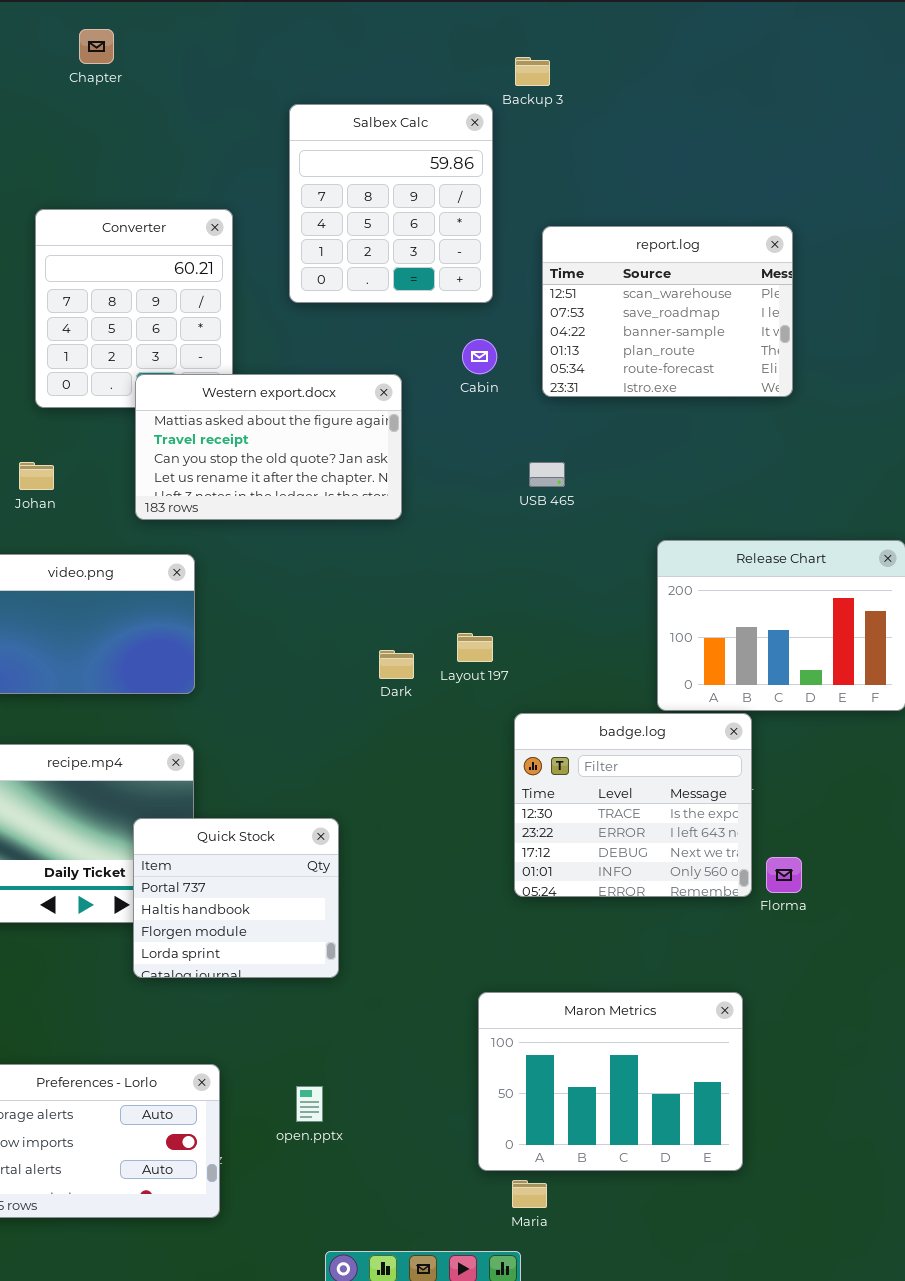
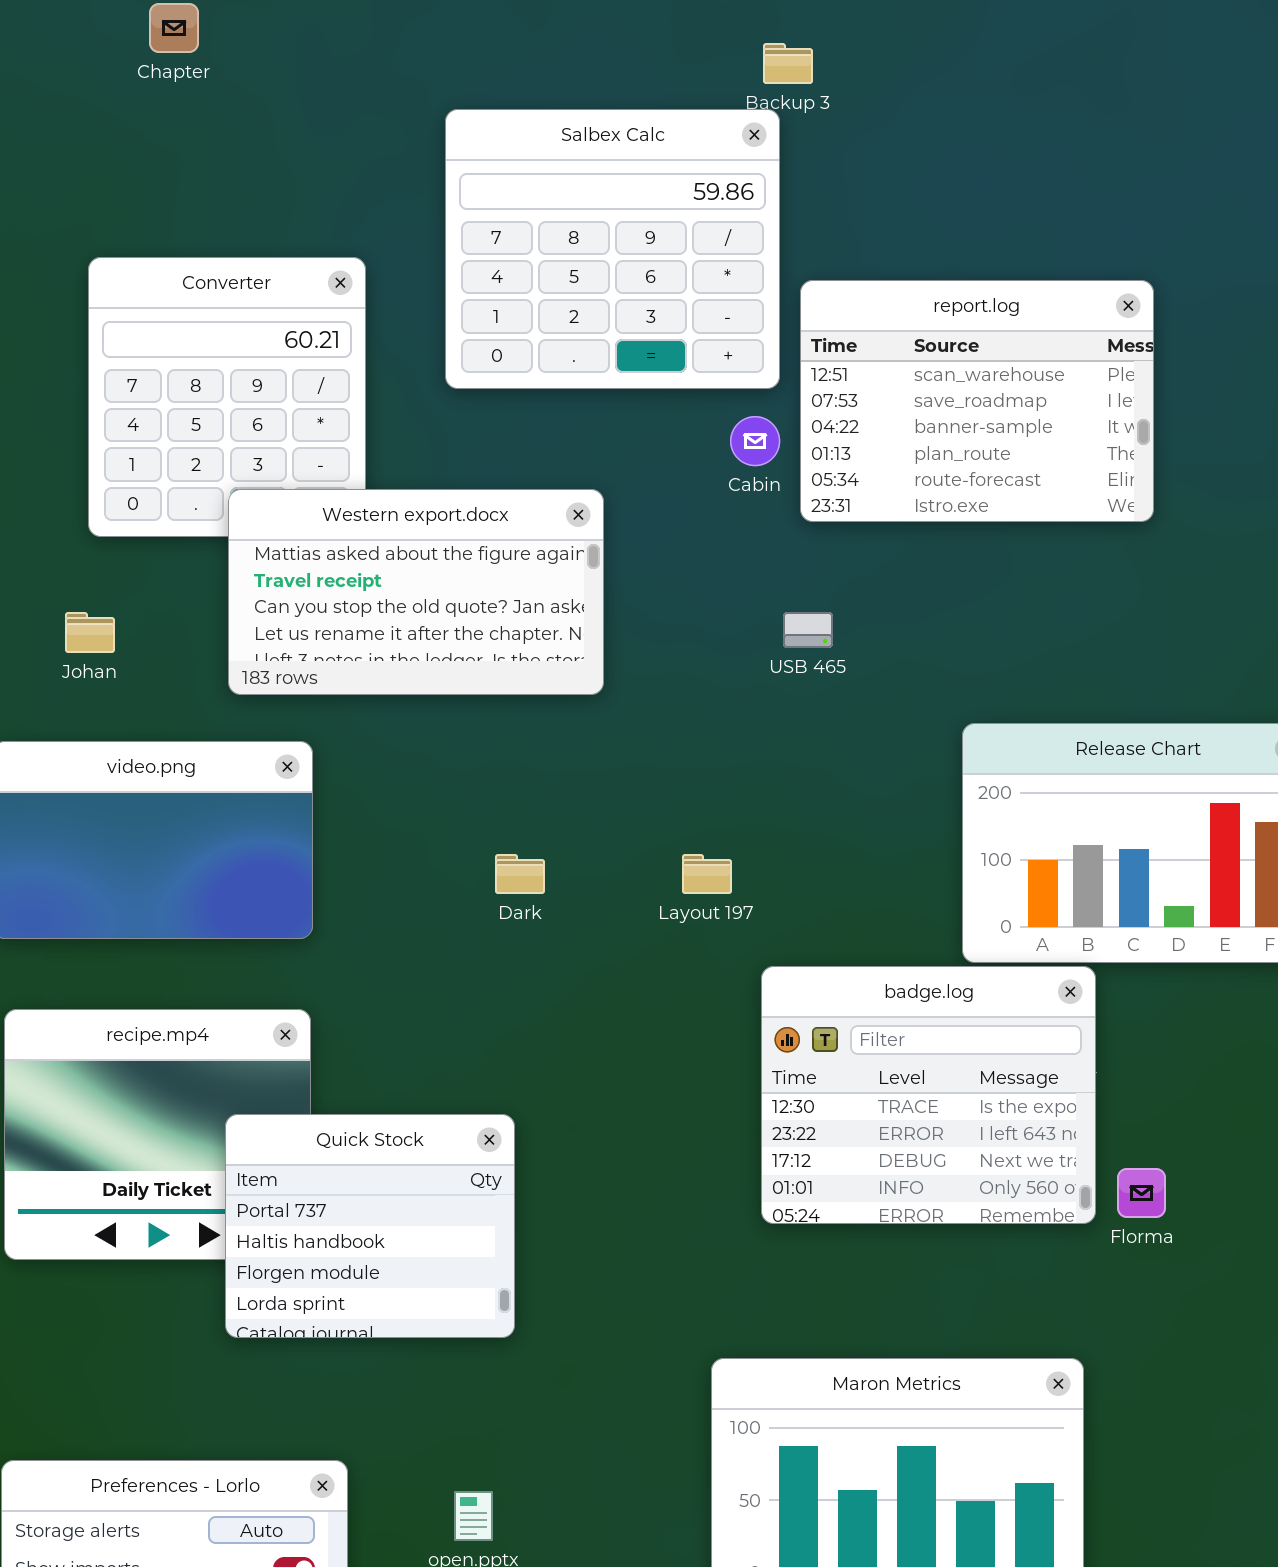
Salbex Calc: [289,104,493,303] -> [445,109,780,389], resized
Cabin: [462,339,497,374] -> [730,416,780,466], moved
Dark: [379,650,414,679] -> [495,854,545,894], moved

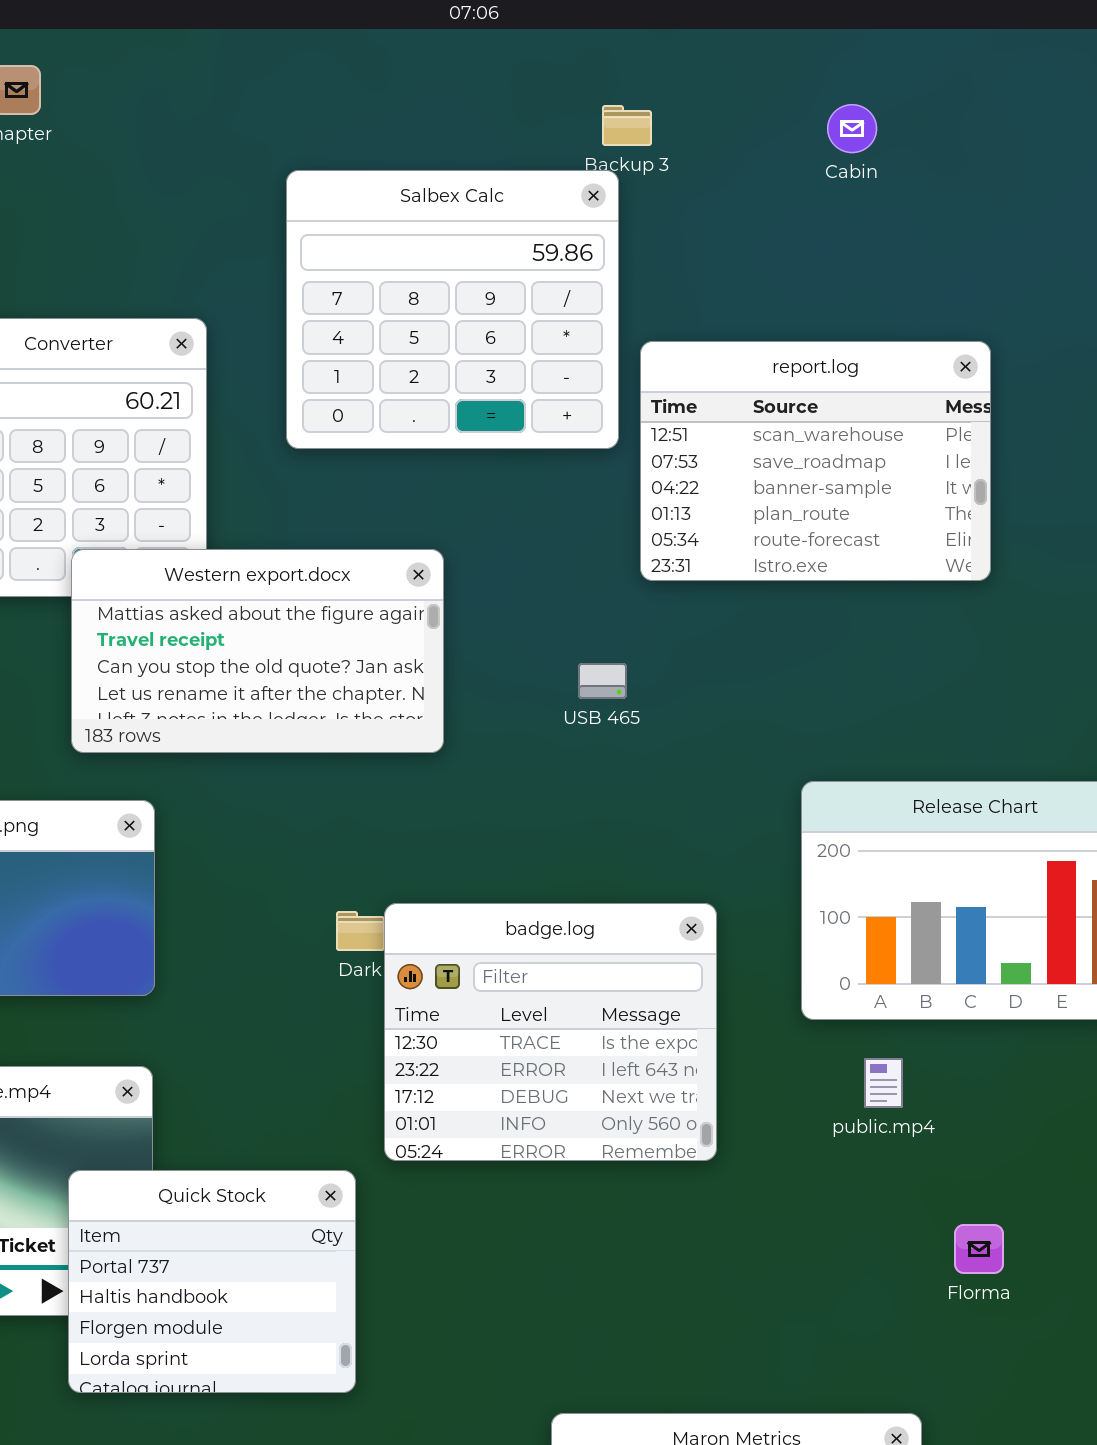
Cabin: [730,416,780,466] -> [827,104,877,153], moved
USB 465: [783,612,833,648] -> [578,663,627,699], moved
badge.log: [761,966,1096,1224] -> [384,903,717,1161], moved

